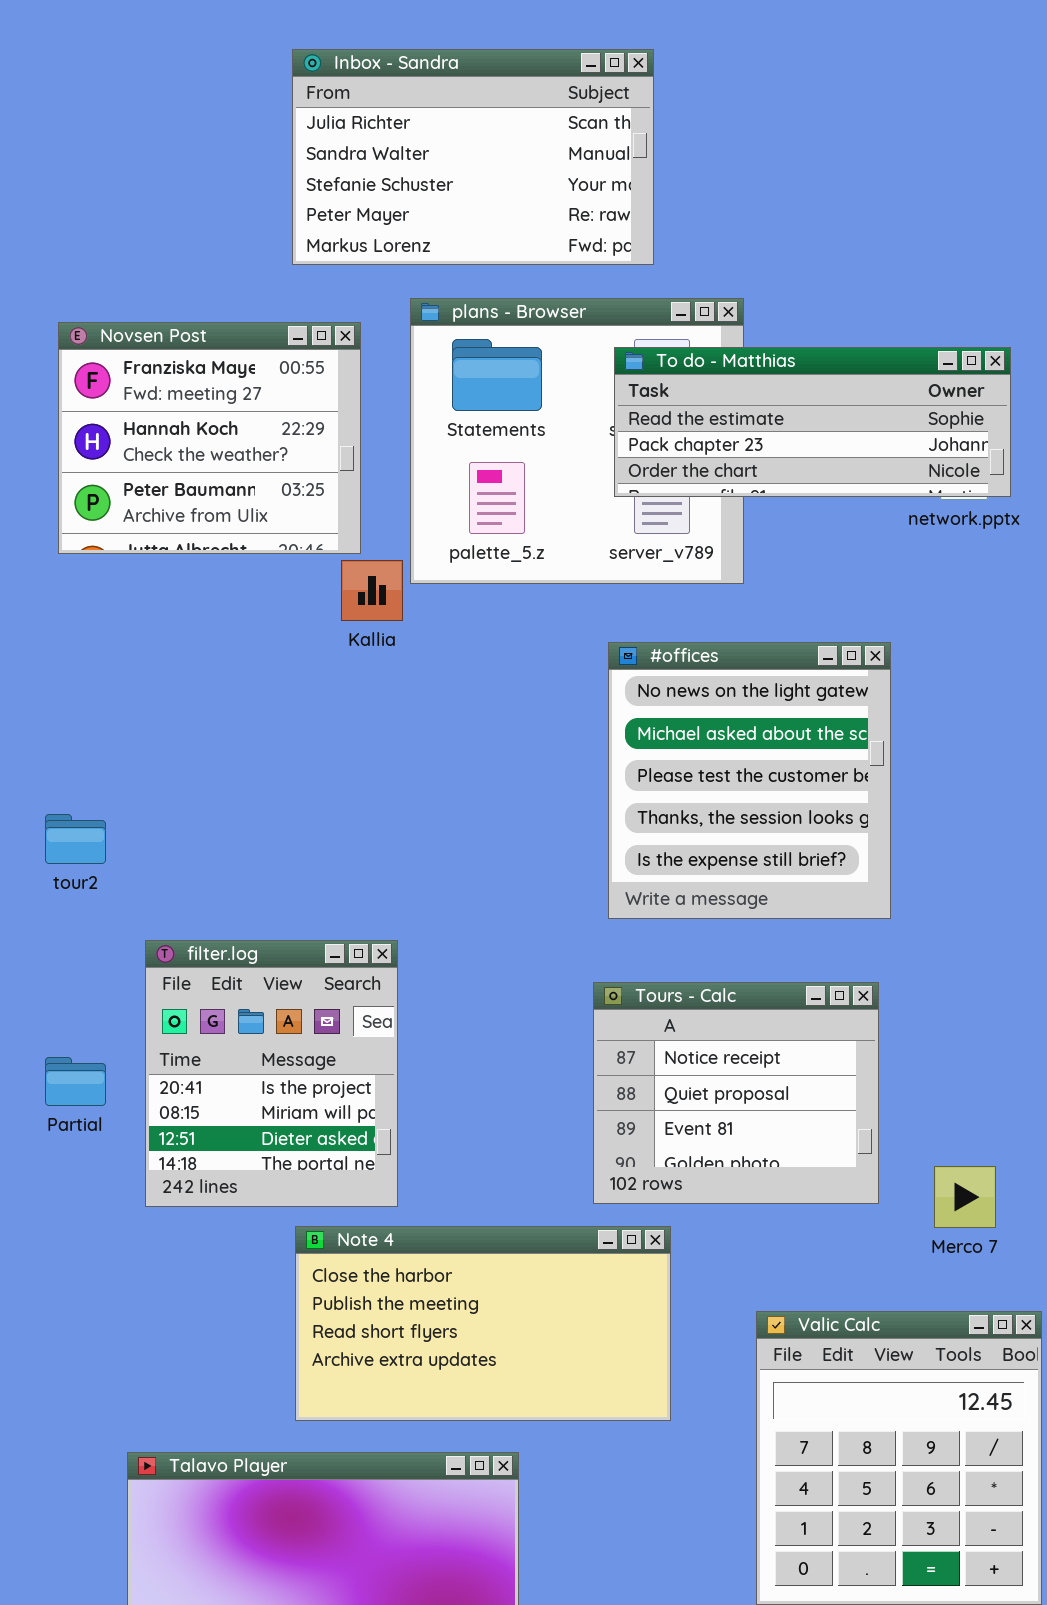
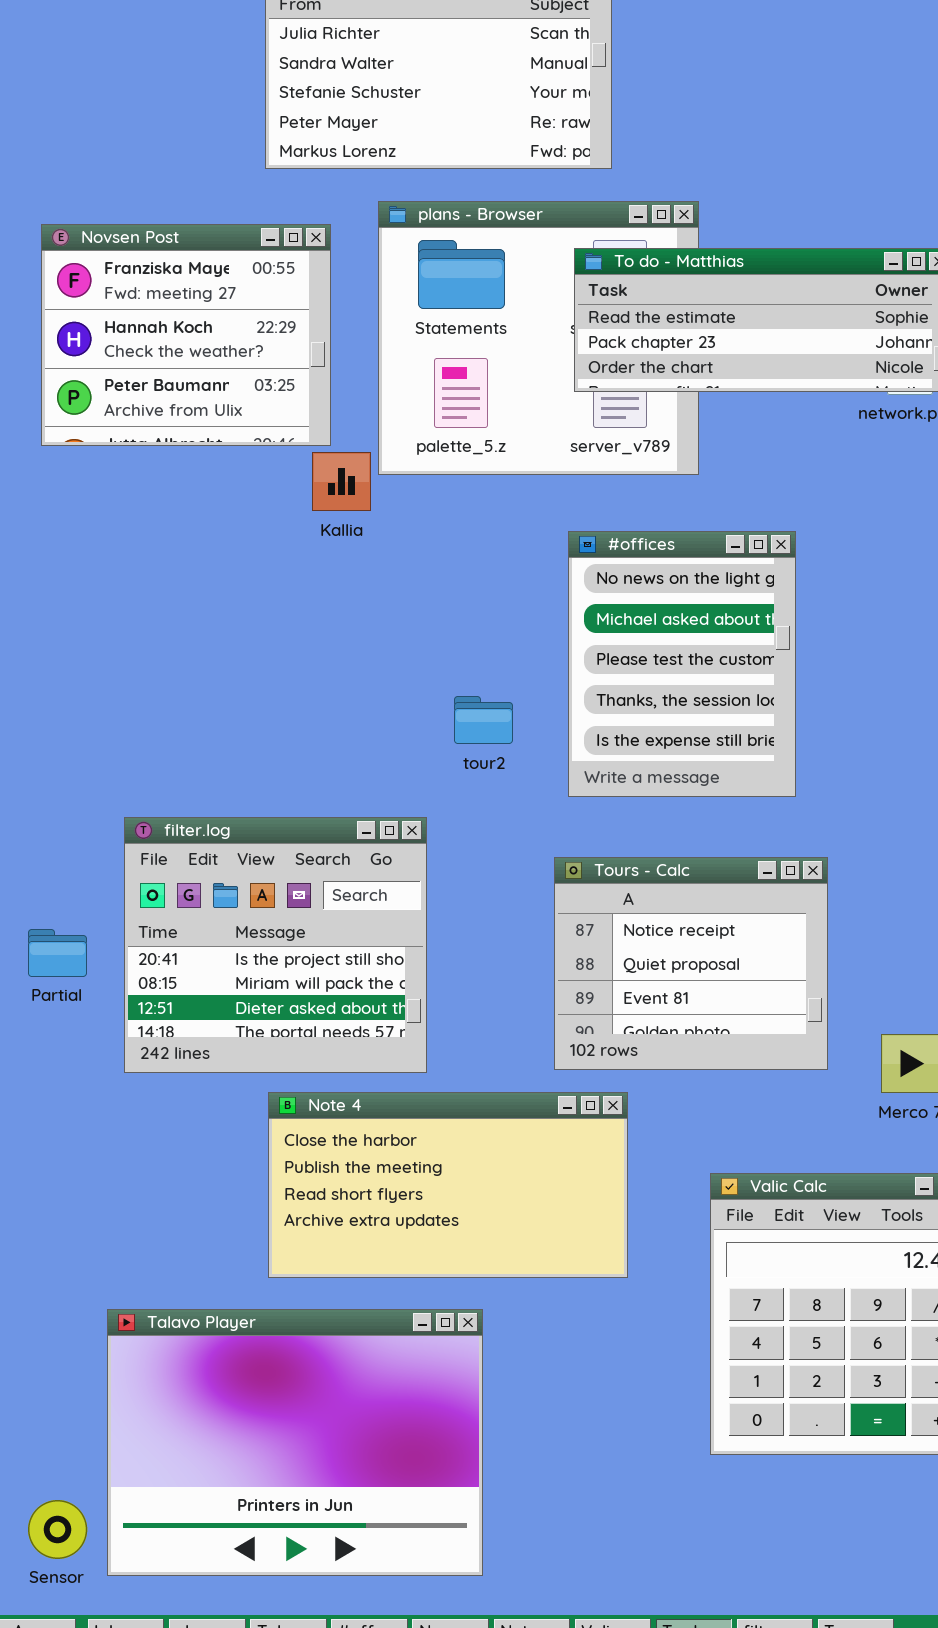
#offices: [608,642,891,919] -> [568,531,796,797], resized
tour2: [45,814,106,864] -> [454,696,513,744], moved
filter.log: [145,940,398,1207] -> [124,817,427,1073], resized

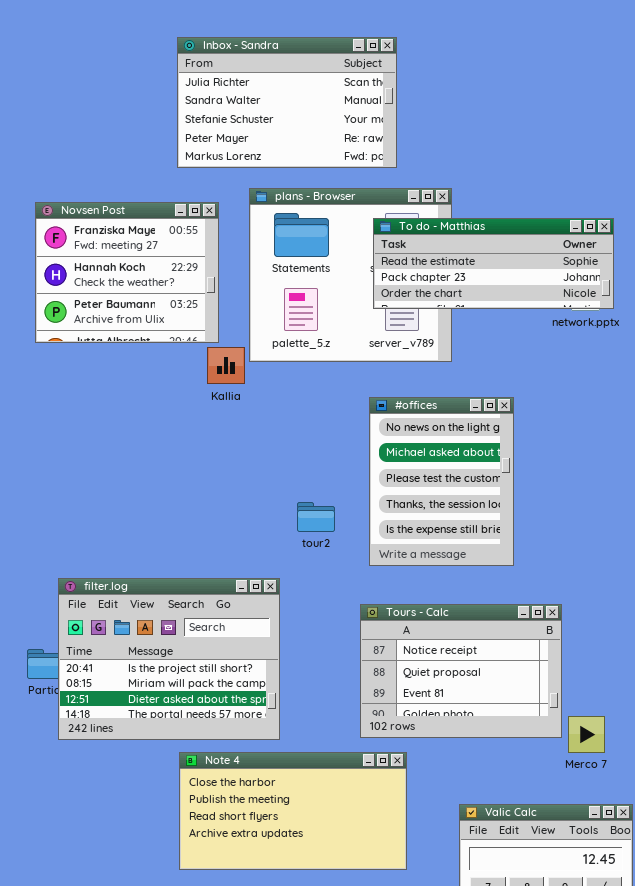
filter.log: [124,817,427,1073] -> [58,578,280,740], resized
Tours - Calc: [554,857,828,1070] -> [360,604,562,738], resized

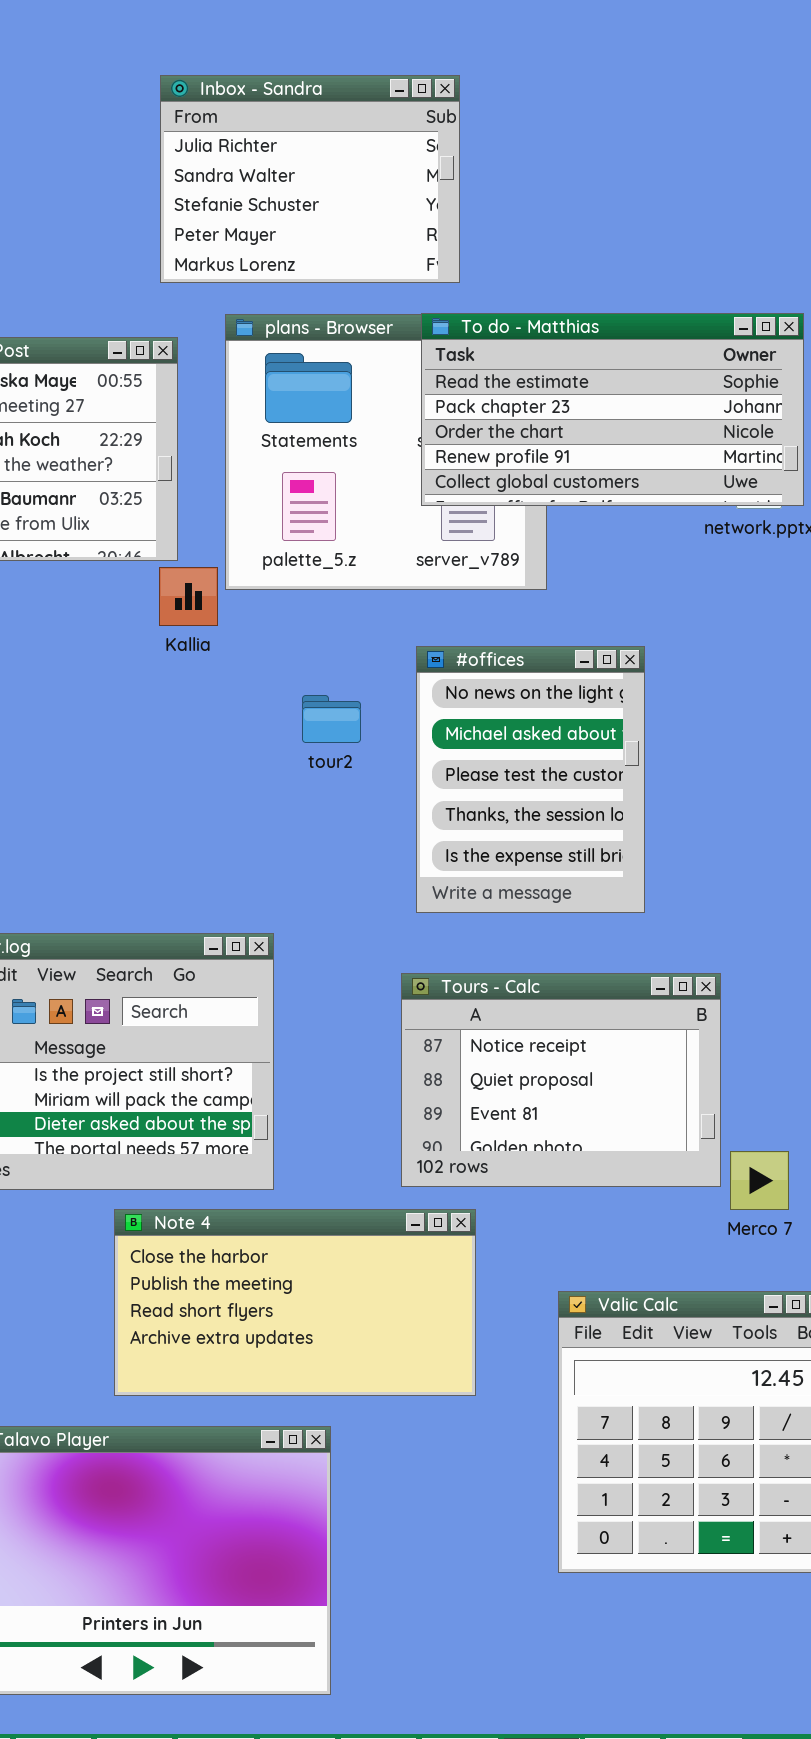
Inbox - Sandra: [177,37,397,168] -> [160,75,460,283], resized
To do - Matthias: [373,218,614,309] -> [421,313,804,506], resized
tour2: [297,502,335,532] -> [302,695,361,743], moved

